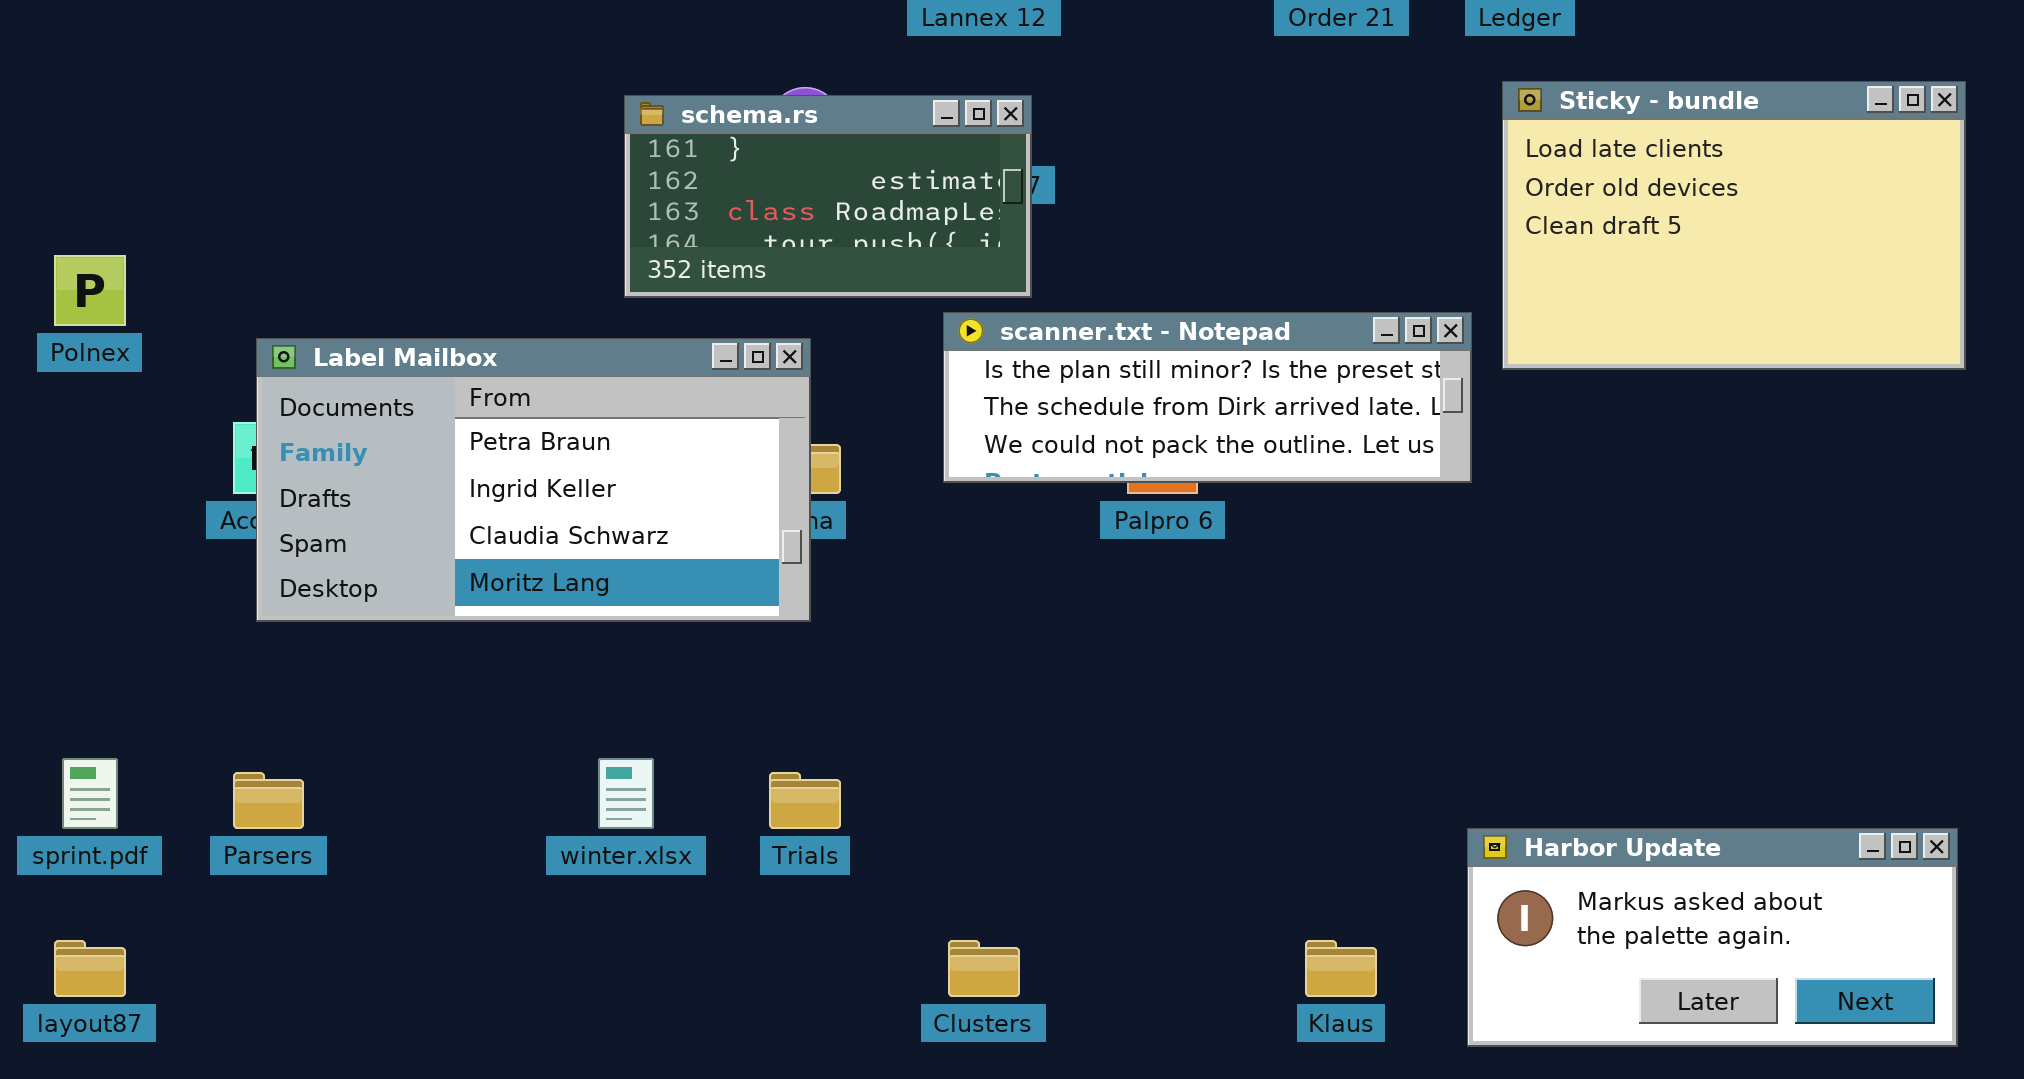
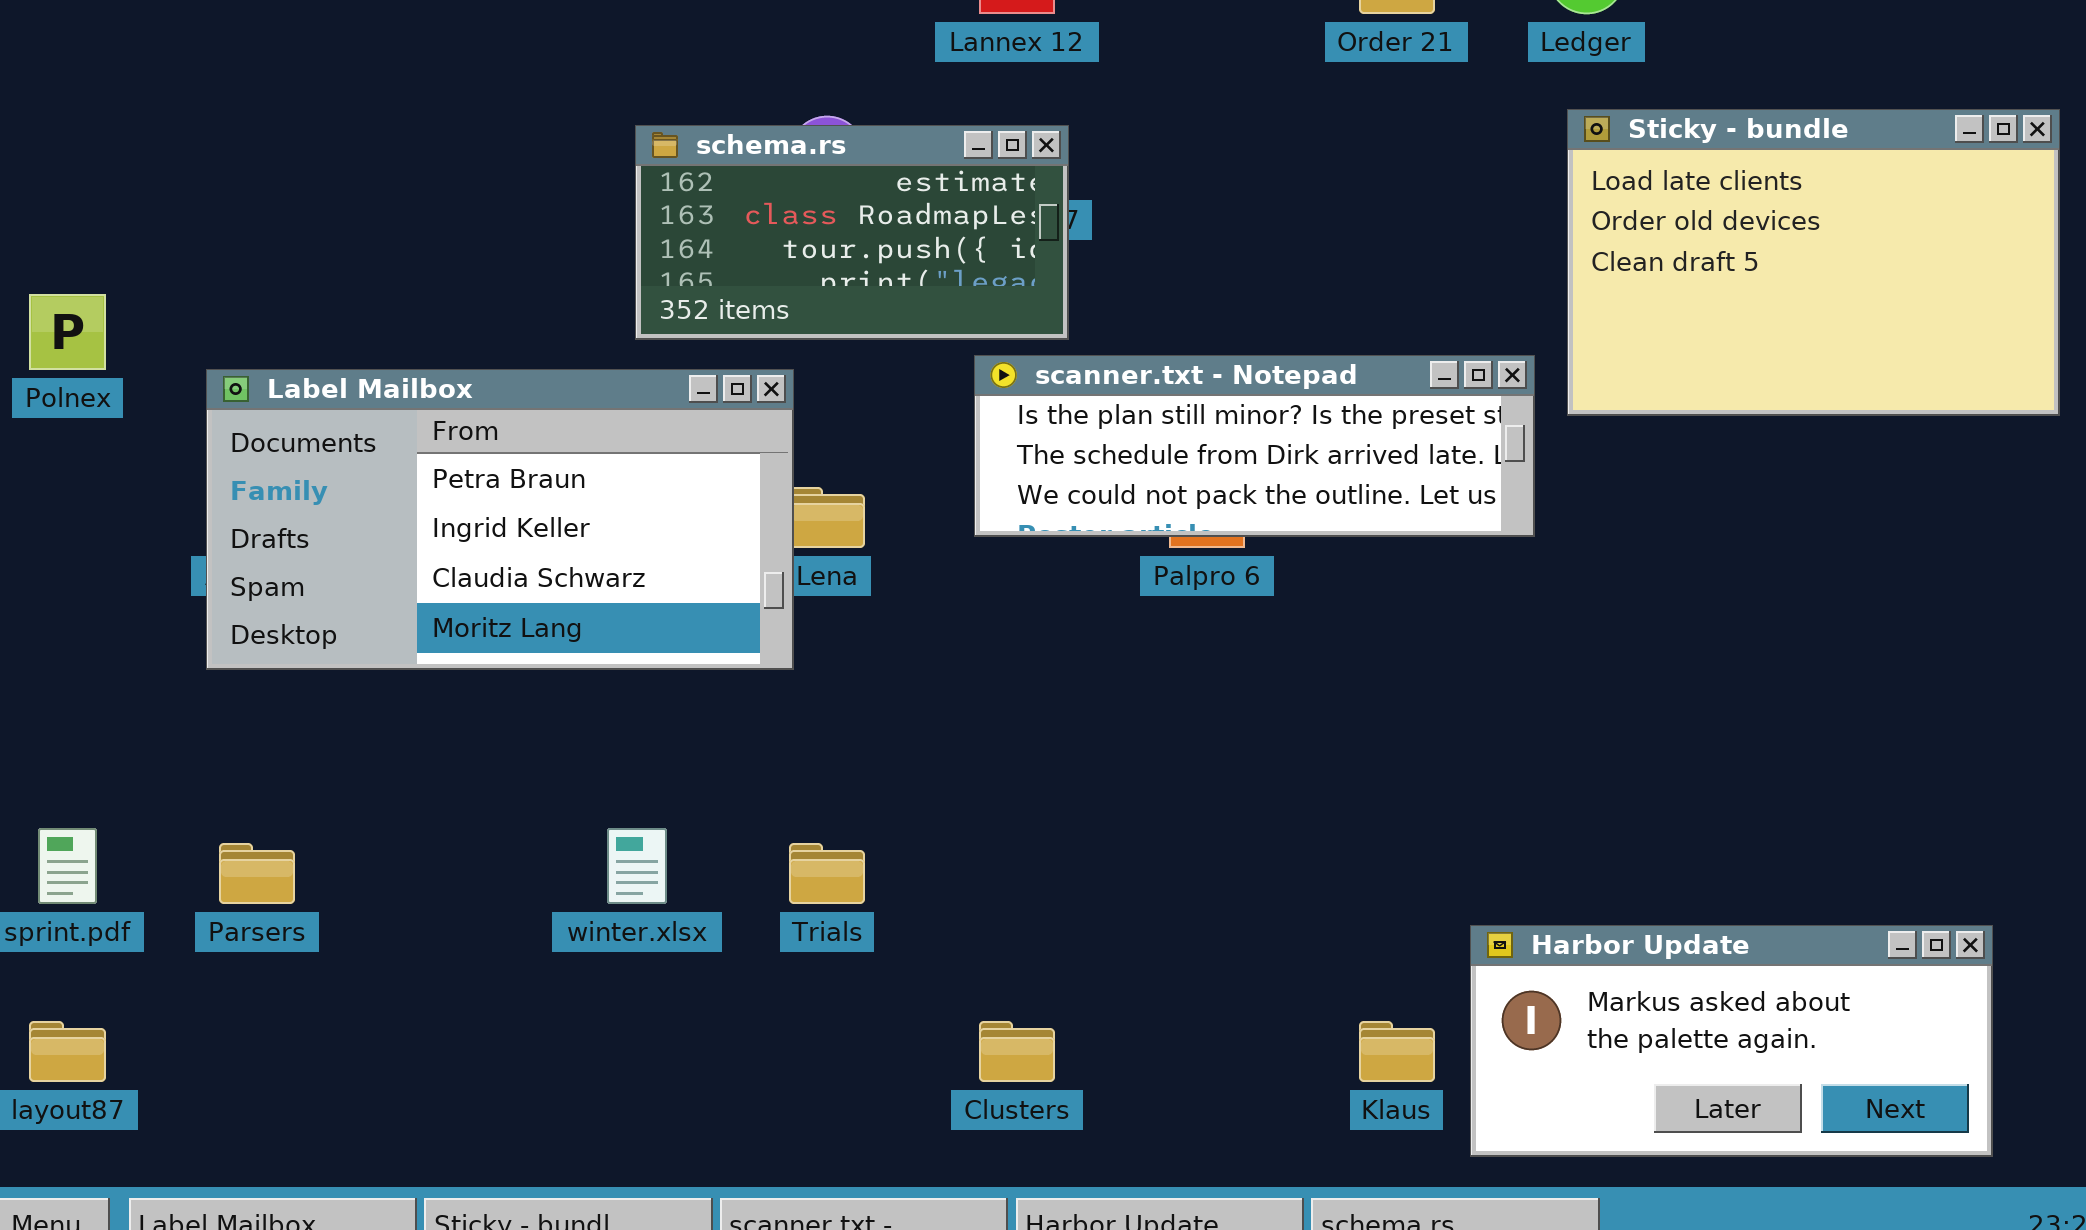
schema.rs: [624,95,1032,298] -> [635,125,1069,340], scrolled down 1 row
Label Mailbox: [256,338,811,622] -> [206,369,794,670], moved
Harbor Update: [1467,828,1958,1047] -> [1470,925,1993,1157], moved

